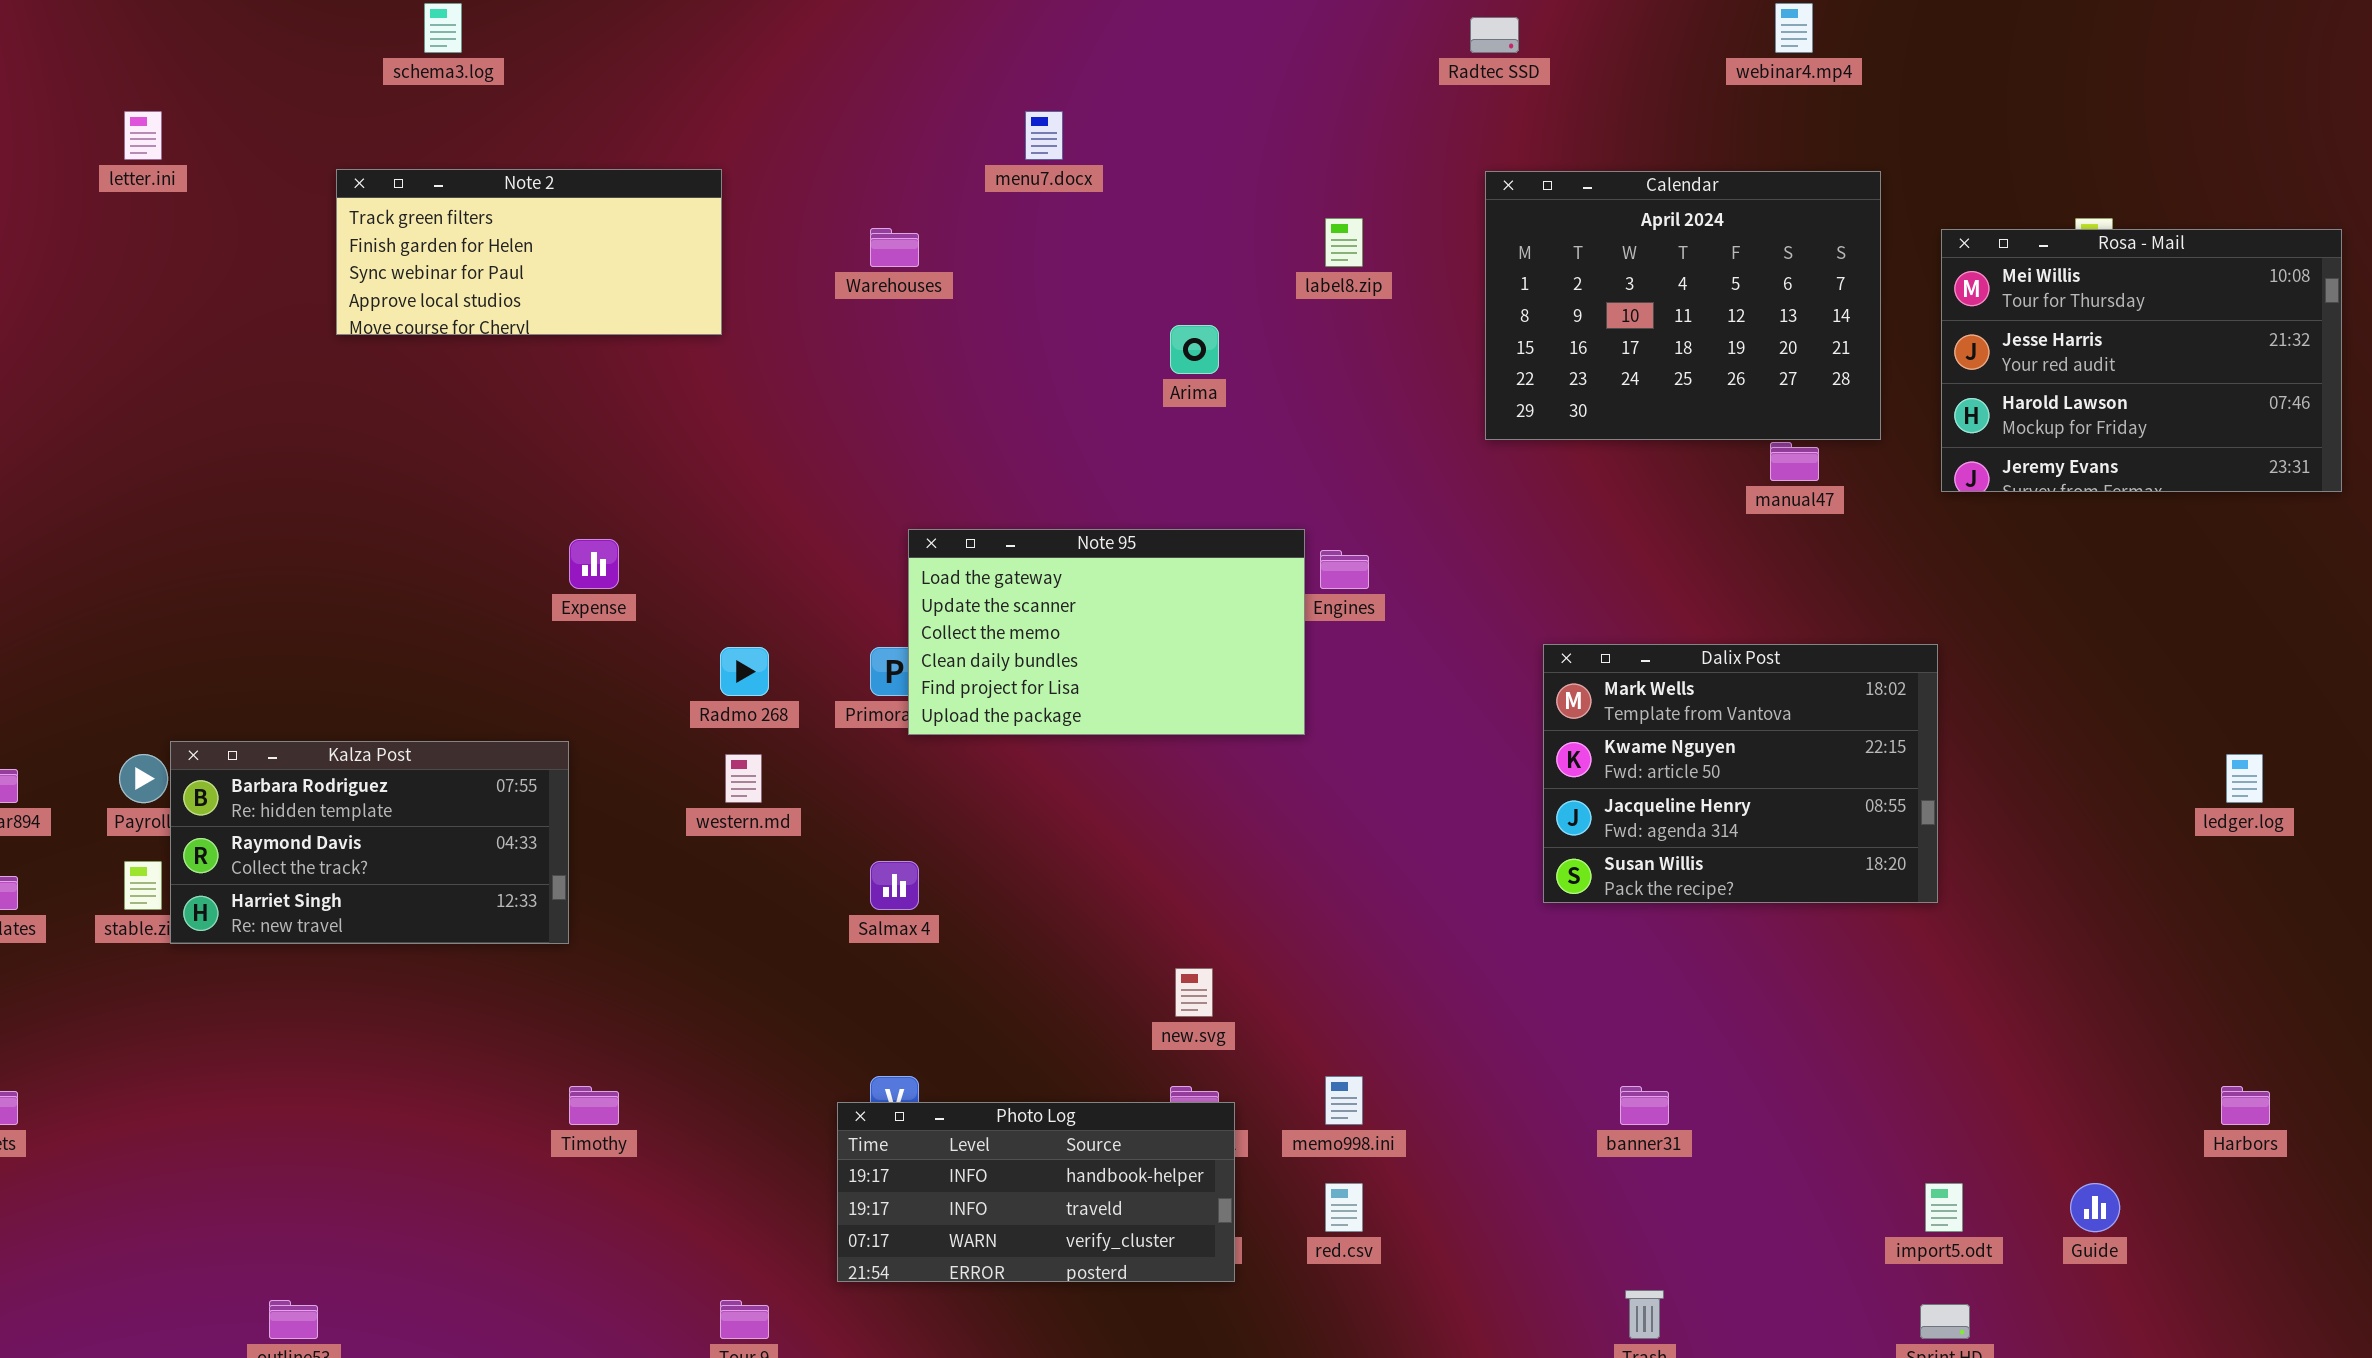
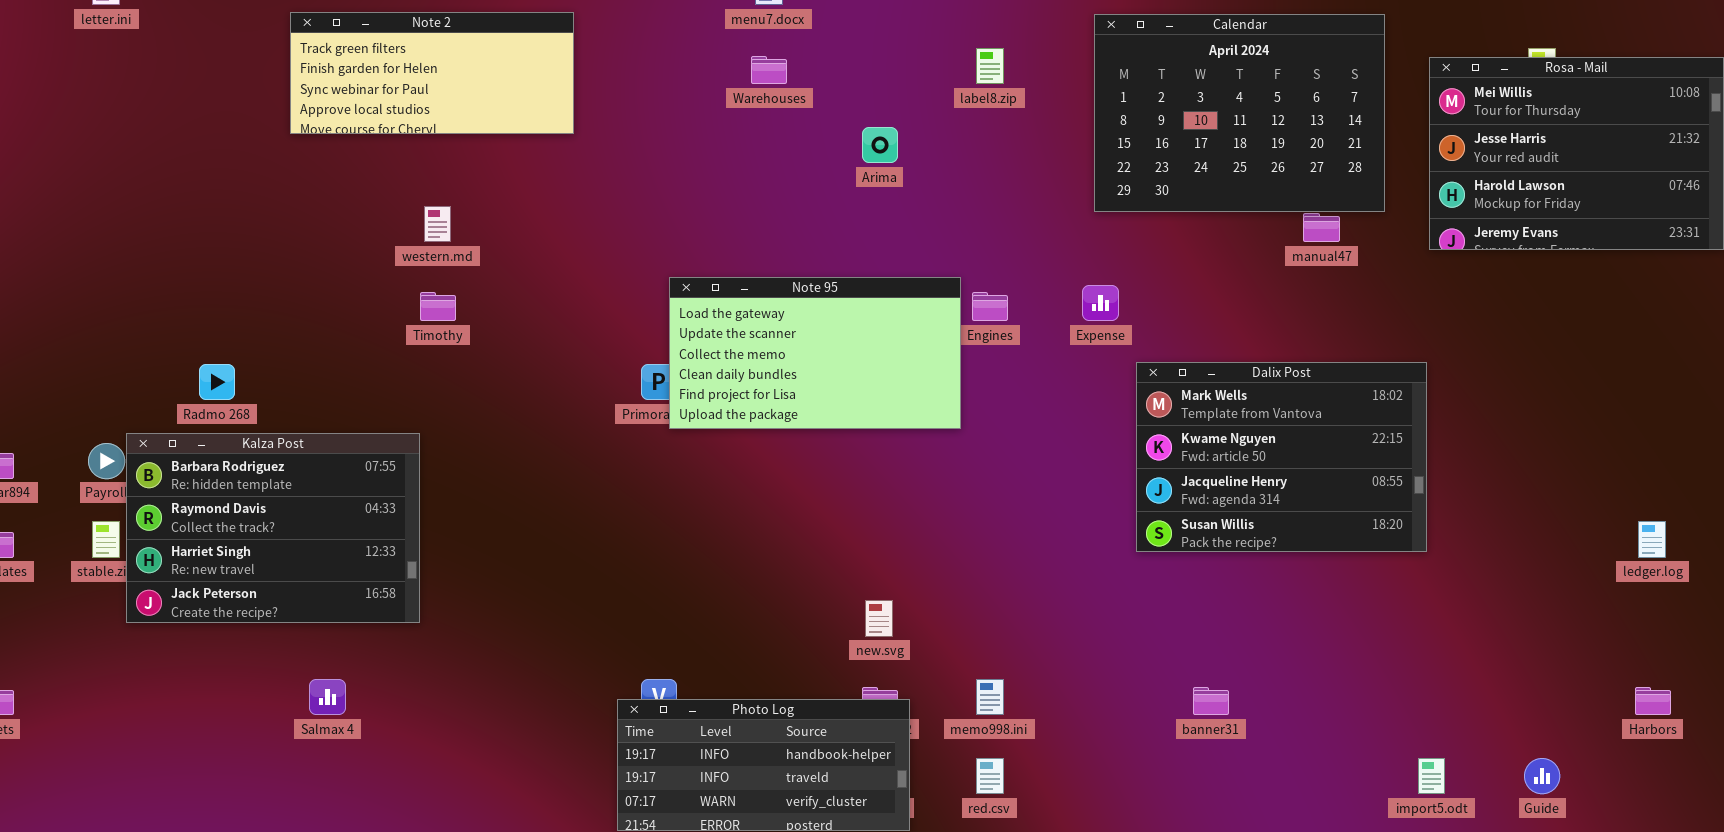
Note 2: [336,169,722,335] -> [290,12,574,134], moved
Warehouses: [870,228,919,267] -> [751,56,787,84], moved
Expense: [569,539,619,589] -> [1082,285,1119,321], moved
Radmo 268: [720,647,769,696] -> [199,364,235,400], moved
Kalza Post: [170,741,569,944] -> [126,433,420,623], resized
western.md: [725,754,762,803] -> [424,206,451,242], moved
ledger.log: [2226,754,2263,803] -> [1638,521,1666,558], moved
Salmax 4: [870,861,919,910] -> [309,679,346,715], moved
Timothy: [569,1086,619,1125] -> [420,292,456,321], moved

